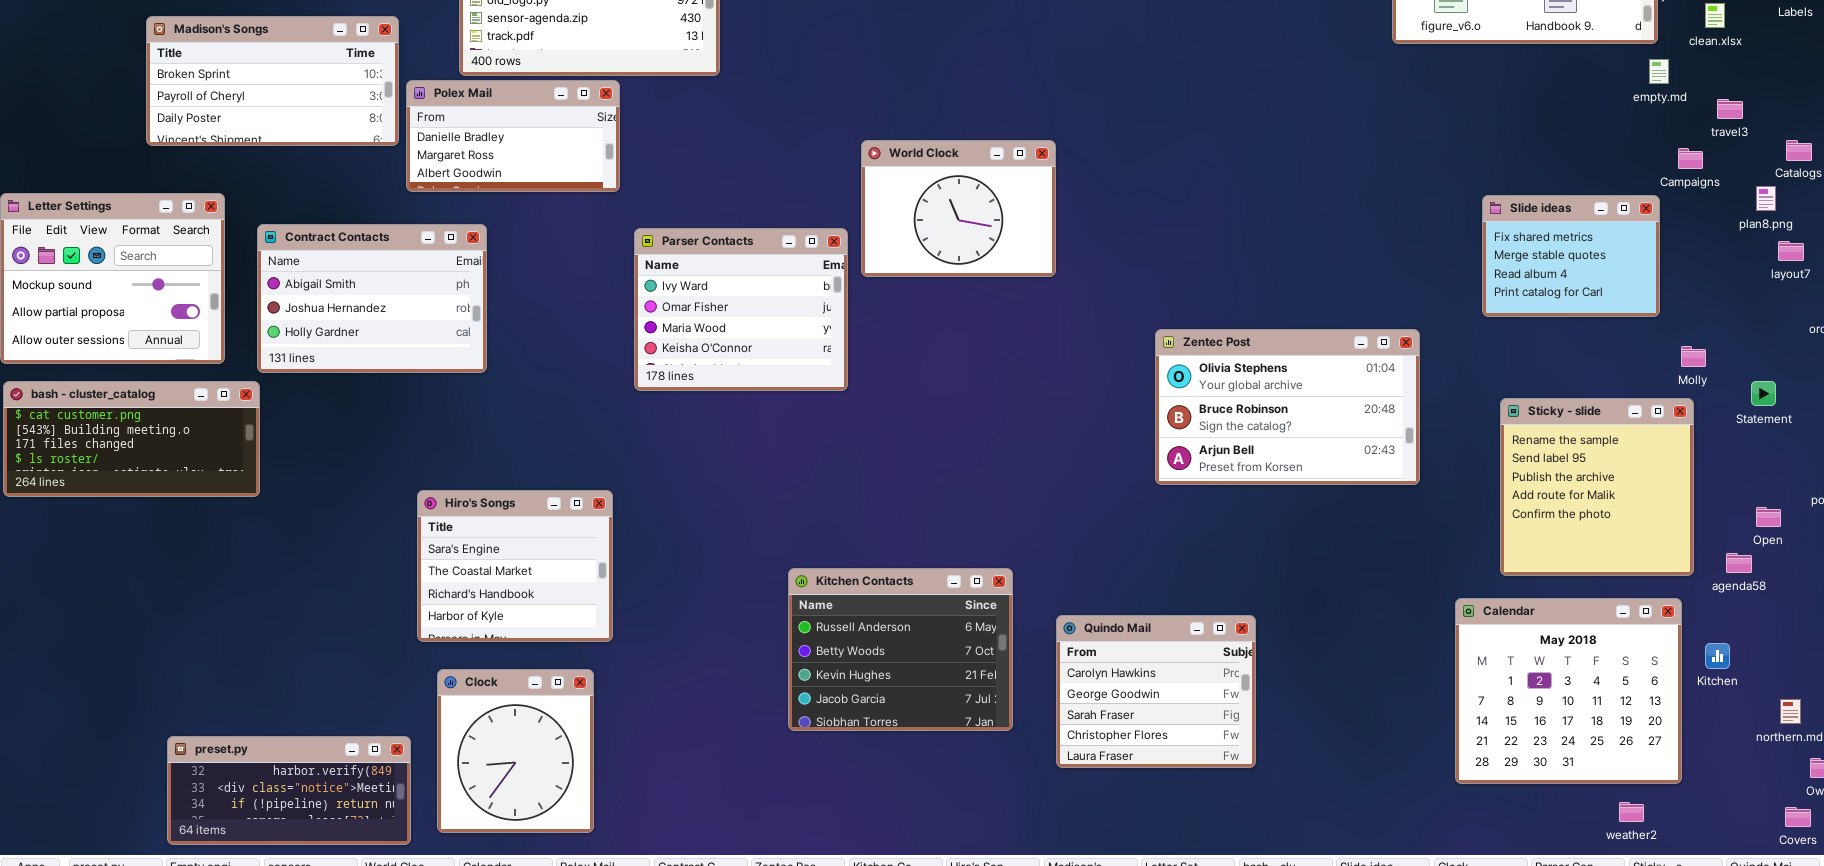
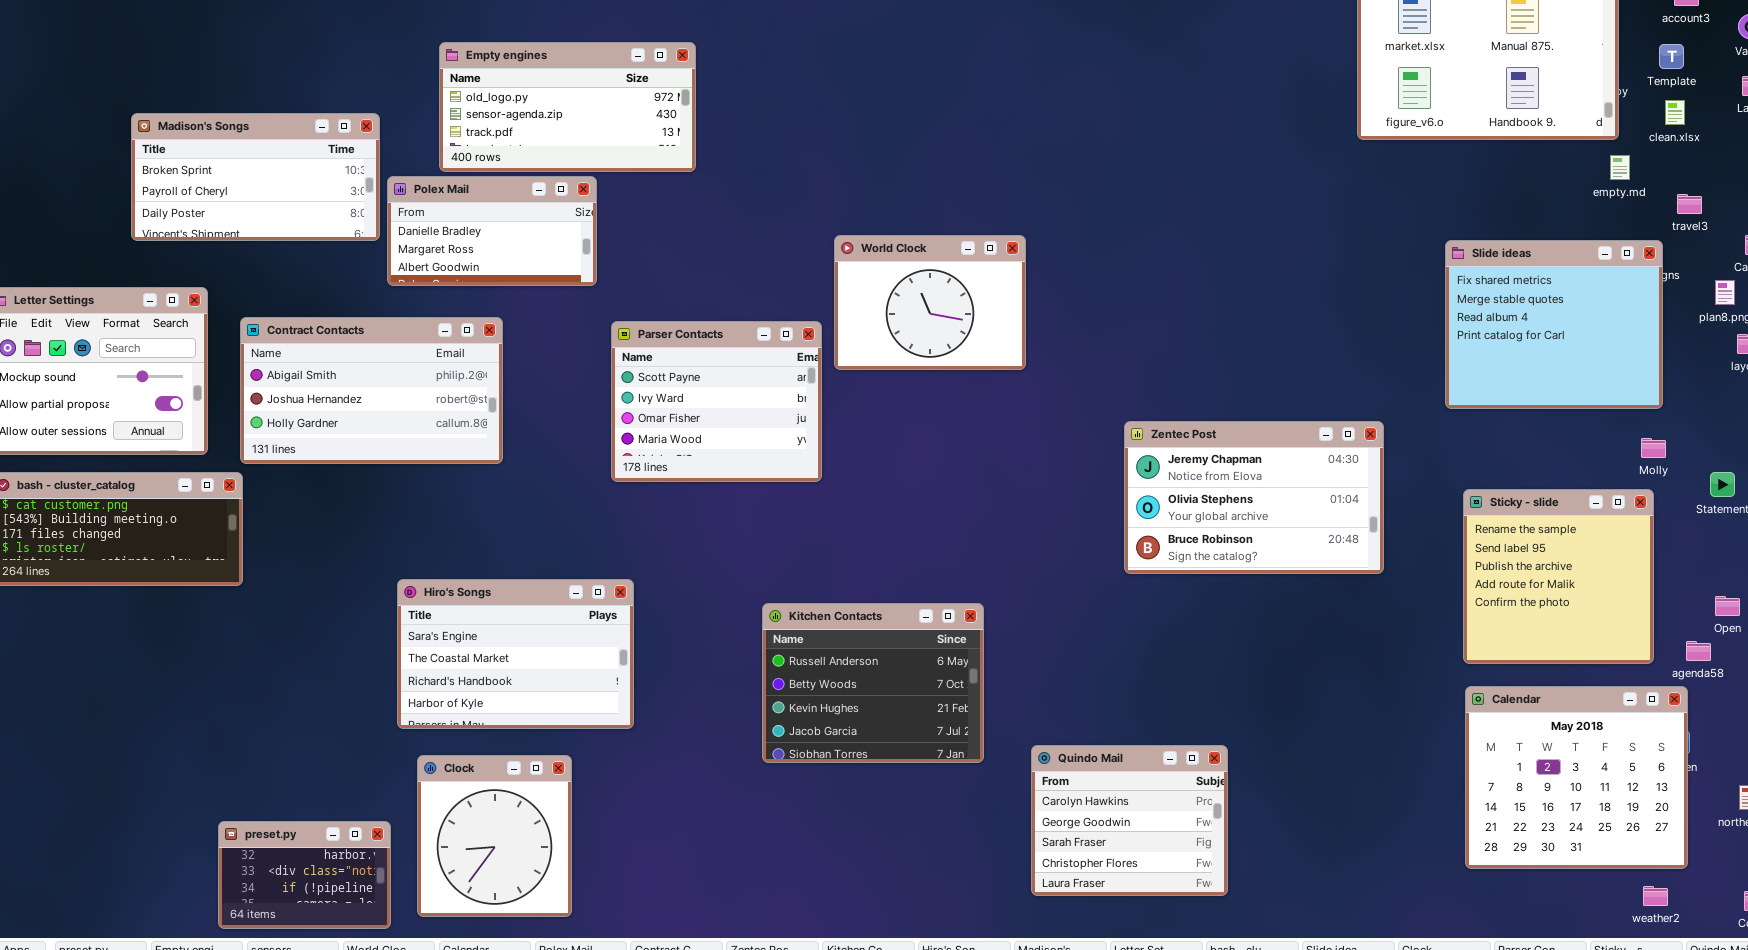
Slide ideas: [1482,195,1660,317] -> [1445,240,1663,409], resized
Contract Contacts: [257,224,487,373] -> [240,317,503,464], resized
Parser Contacts: [634,228,848,391] -> [611,321,822,482], scrolled up 1 row
Zentec Post: [1155,329,1420,485] -> [1124,421,1384,574], scrolled up 1 row
Hiro's Songs: [417,490,613,642] -> [397,579,634,729], resized
Kitchen Contacts: [788,568,1013,731] -> [762,603,984,763], moved
Calendar: [1455,598,1682,784] -> [1465,686,1688,869], moved
Quindo Mail: [1056,615,1256,768] -> [1031,745,1228,896], moved
preset.py: [167,736,411,845] -> [218,821,391,929], resized
weather2: [1619,802,1644,822] -> [1643,886,1668,906], moved

